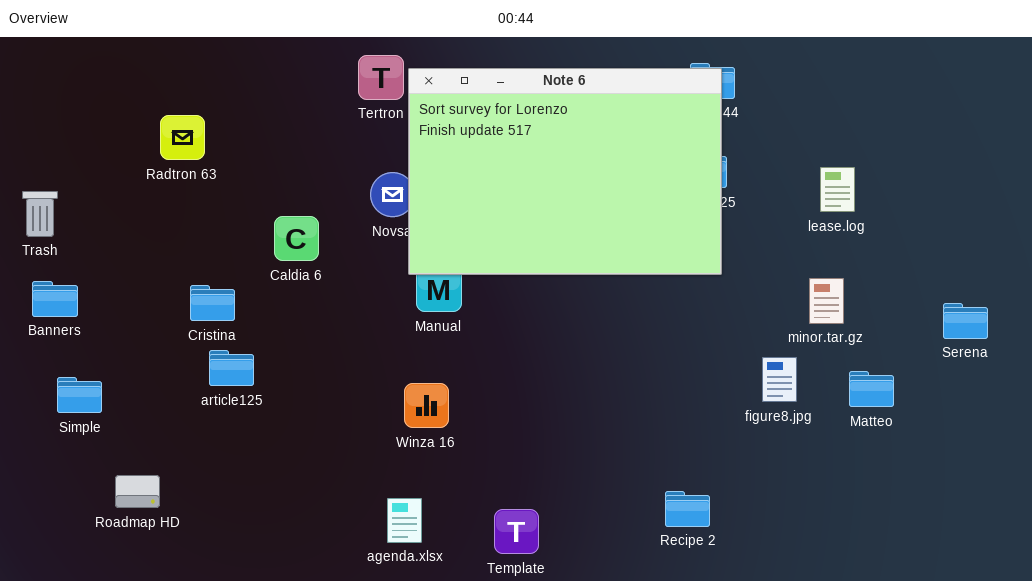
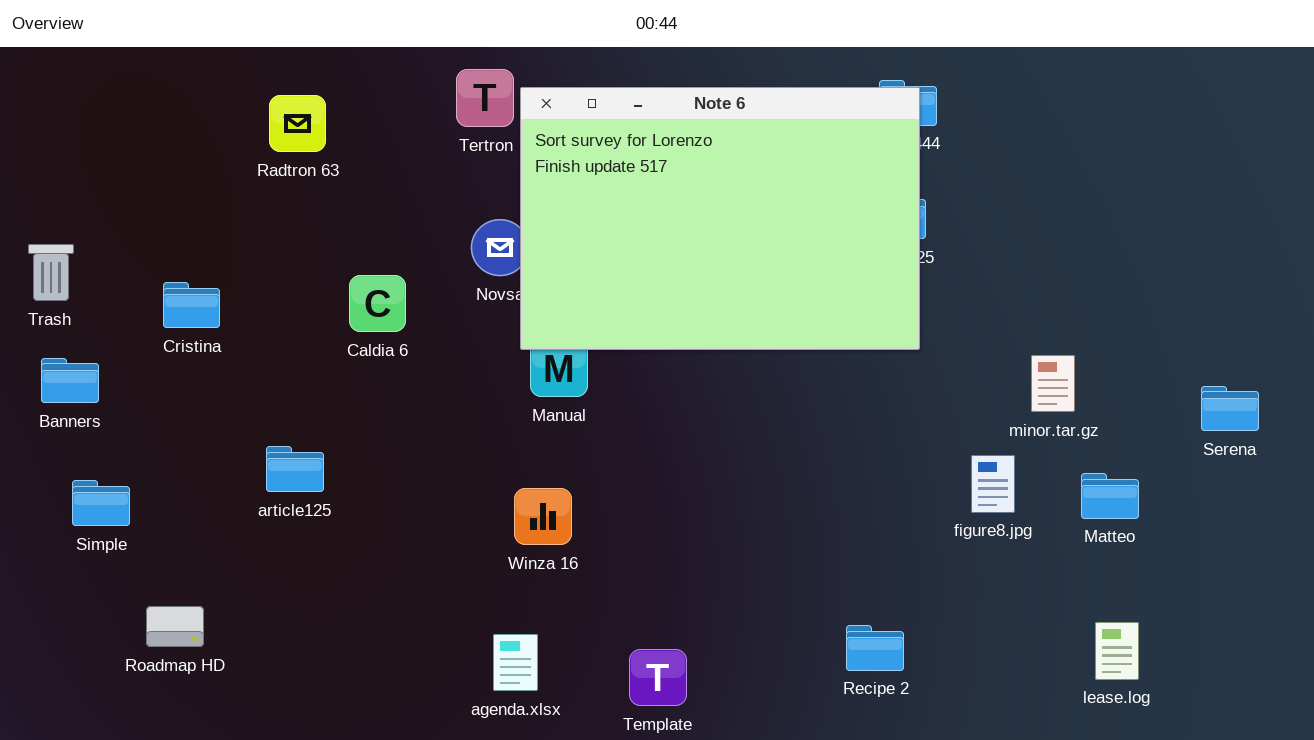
Radtron 63: [160,115,205,160] -> [269,95,326,152], moved
lease.log: [820,167,855,212] -> [1095,622,1139,680], moved
Cristina: [190,285,235,321] -> [163,282,220,328], moved

